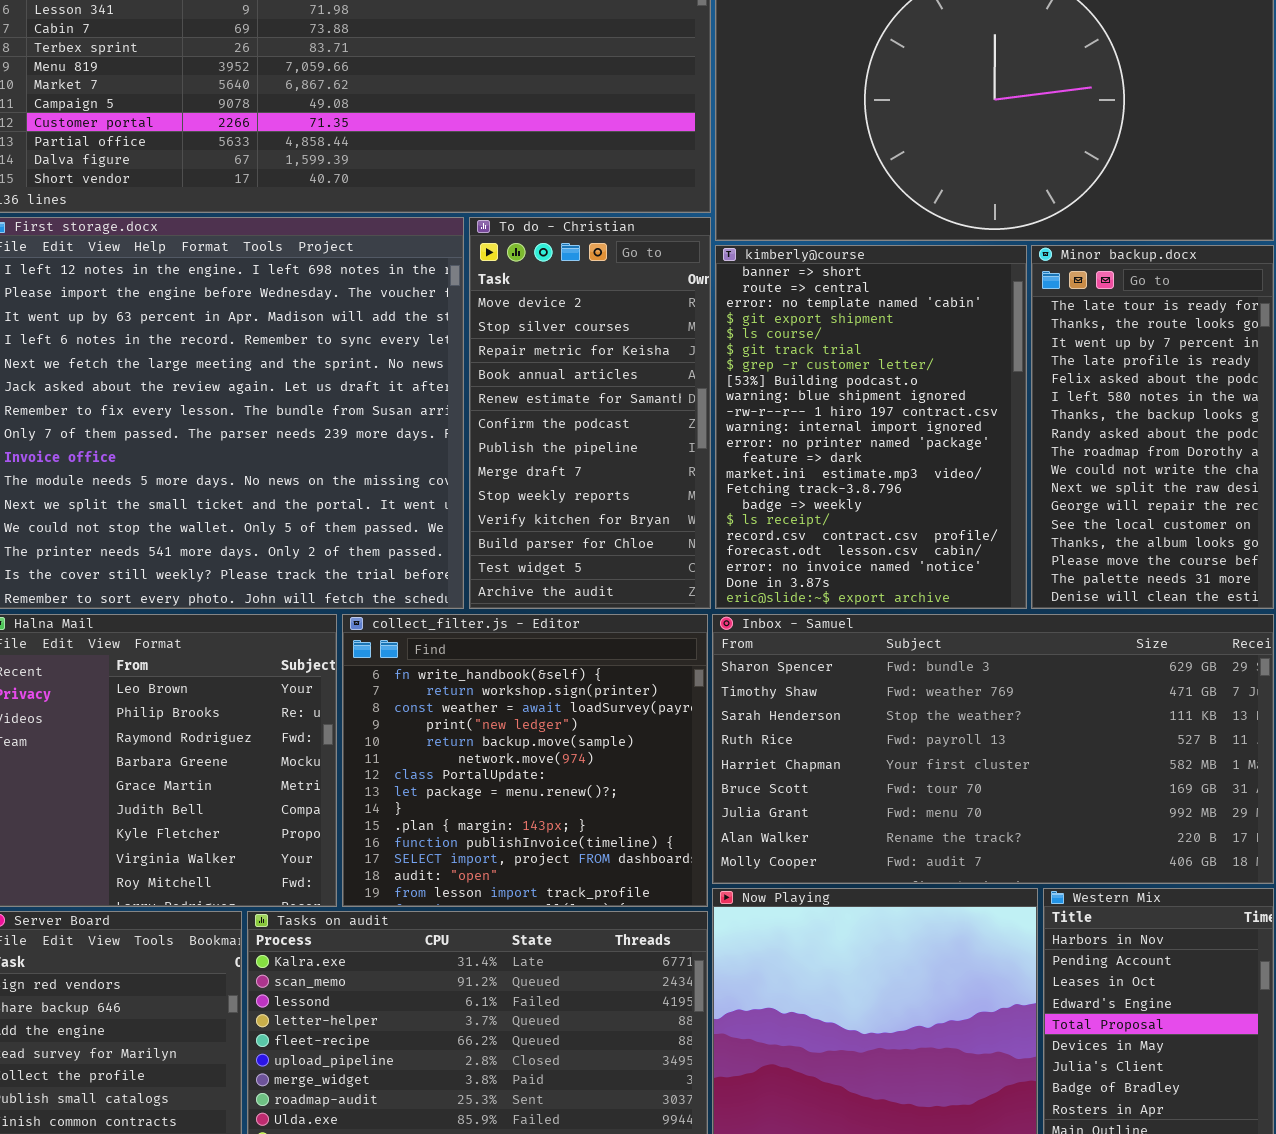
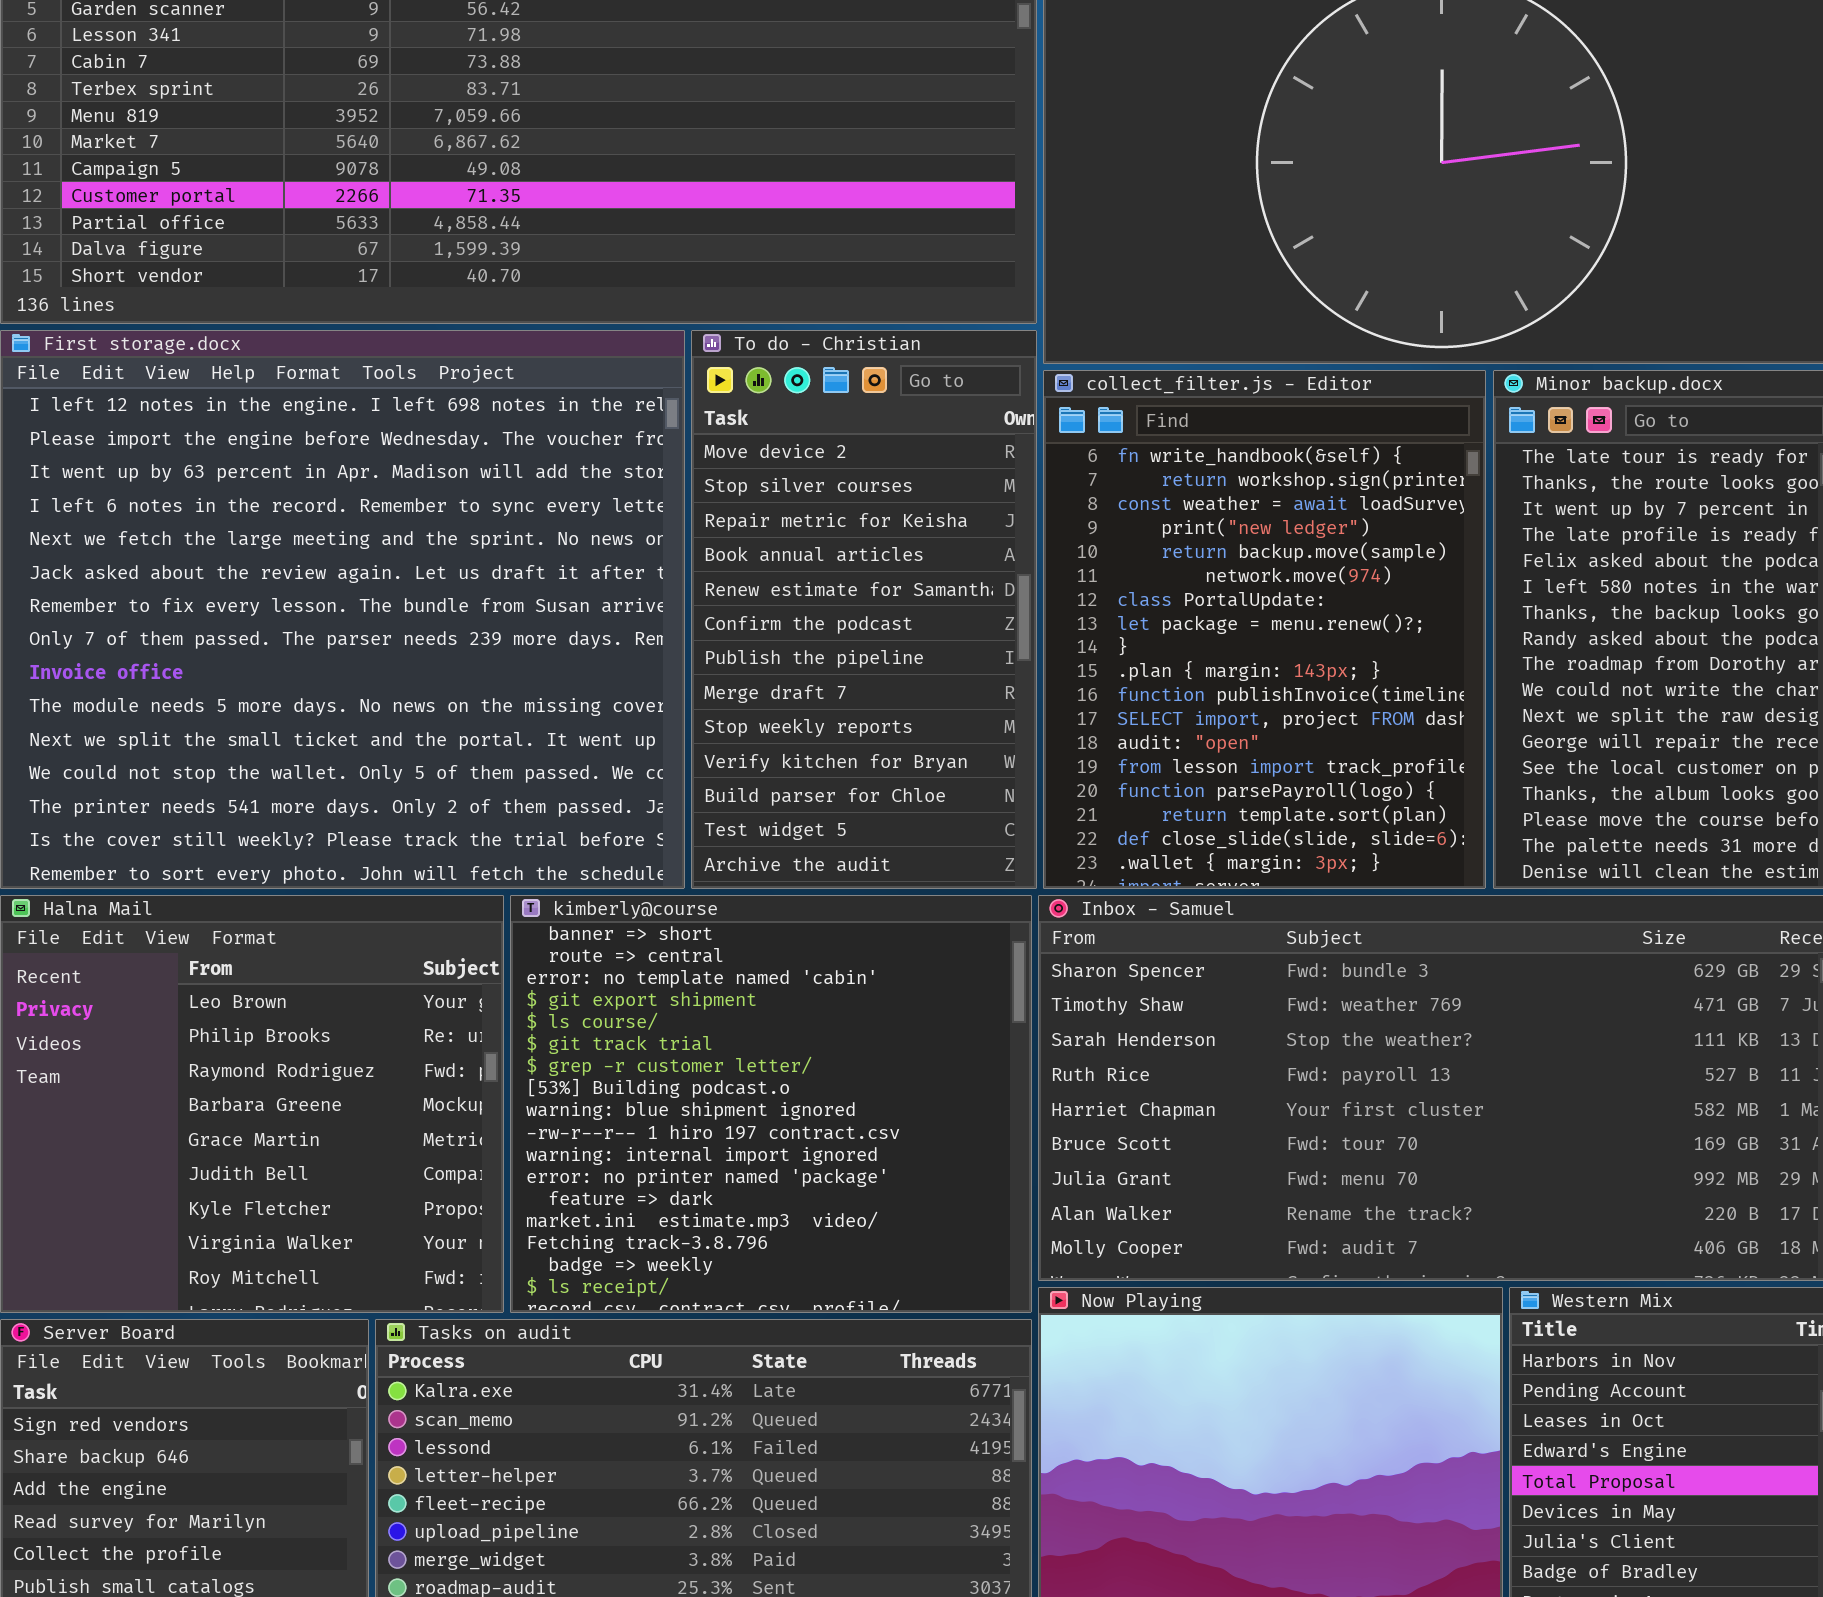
kimberly@course: [715,245,1027,609] -> [510,895,1032,1313], moved, resized
collect_filter.js - Editor: [342,614,708,907] -> [1043,370,1486,889], moved, resized

